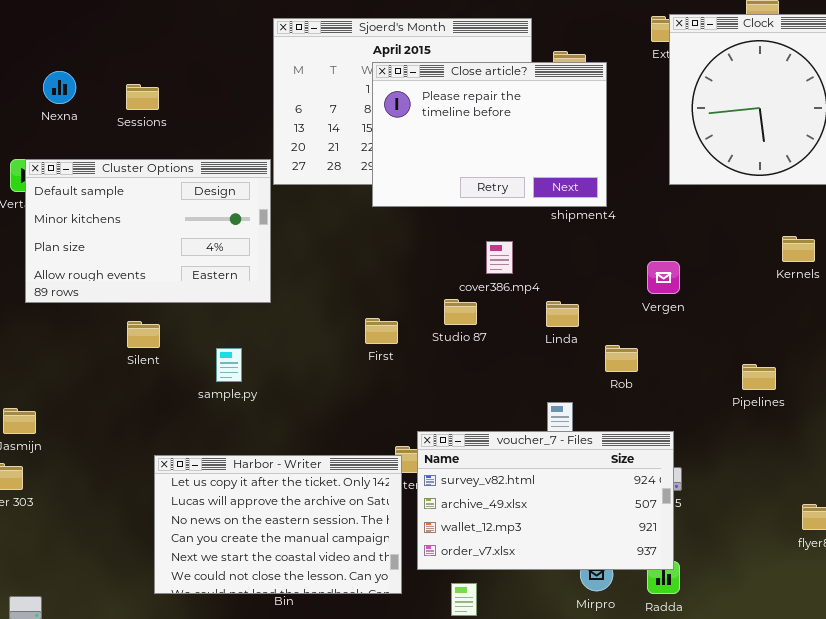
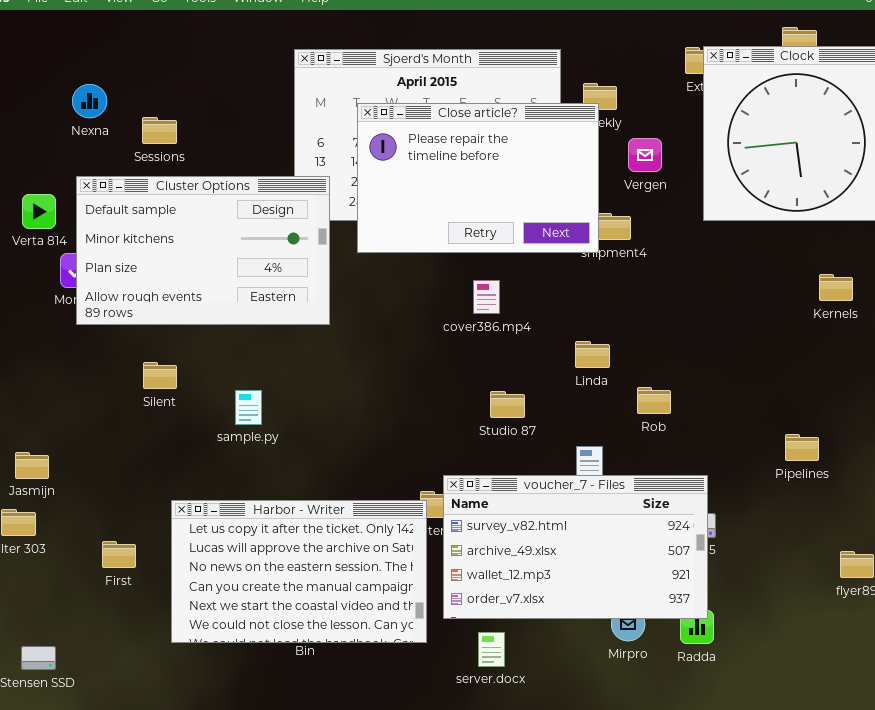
Close article?: [372,62,607,207] -> [357,103,599,253], moved
Nexna: [43,71,76,104] -> [72,84,107,118], moved
Cluster Options: [25,159,271,303] -> [76,176,330,325], moved
cover386.mp4: [486,241,513,274] -> [473,280,500,314], moved
Vergen: [647,261,680,294] -> [628,138,662,172], moved
Studio 87: [444,299,477,325] -> [490,391,525,418], moved
First: [365,318,398,344] -> [102,541,136,568], moved
Pipelines: [742,364,776,390] -> [785,434,819,461], moved

